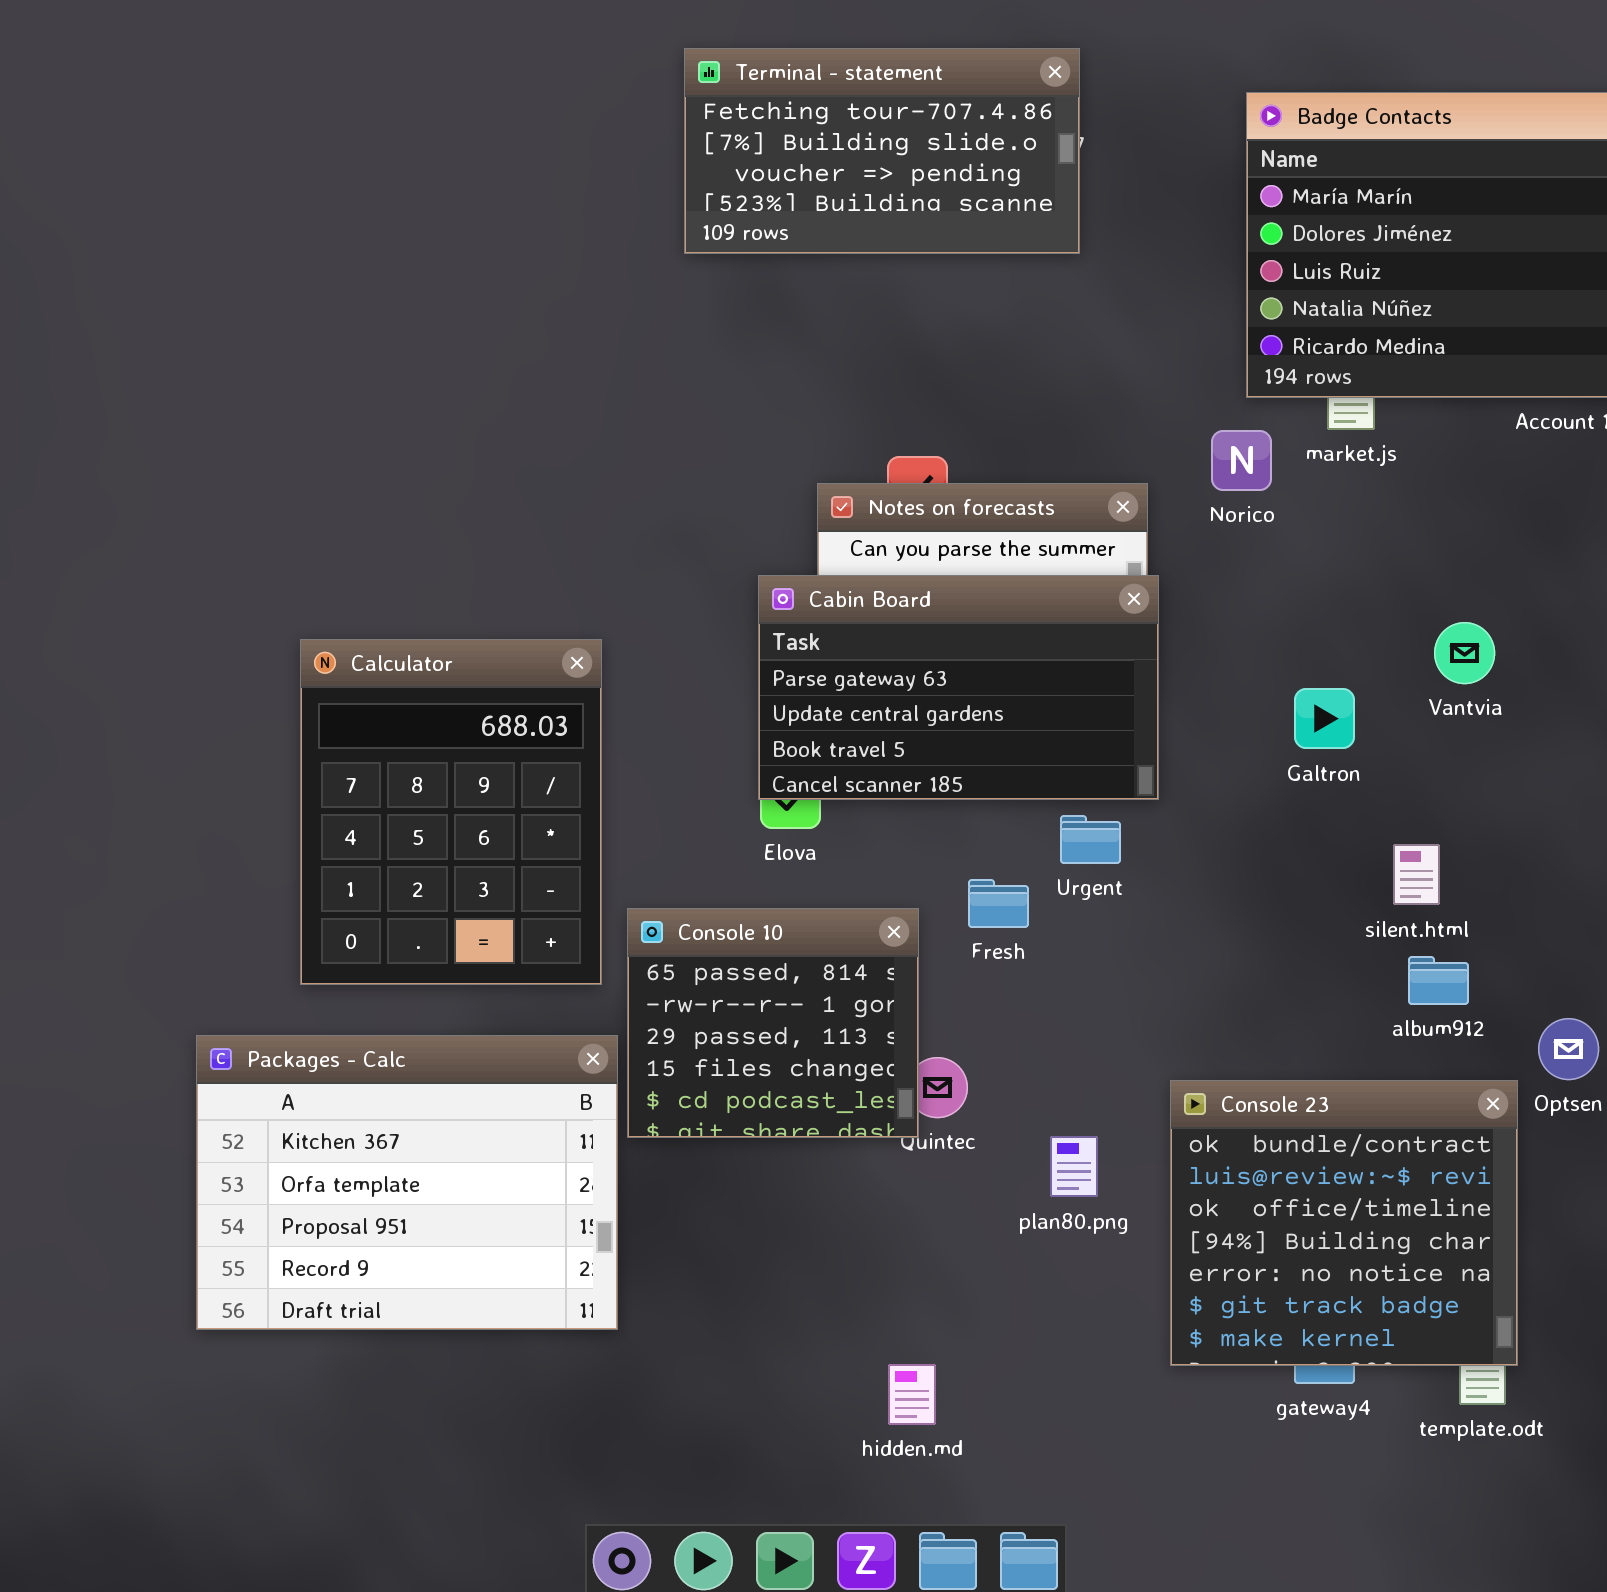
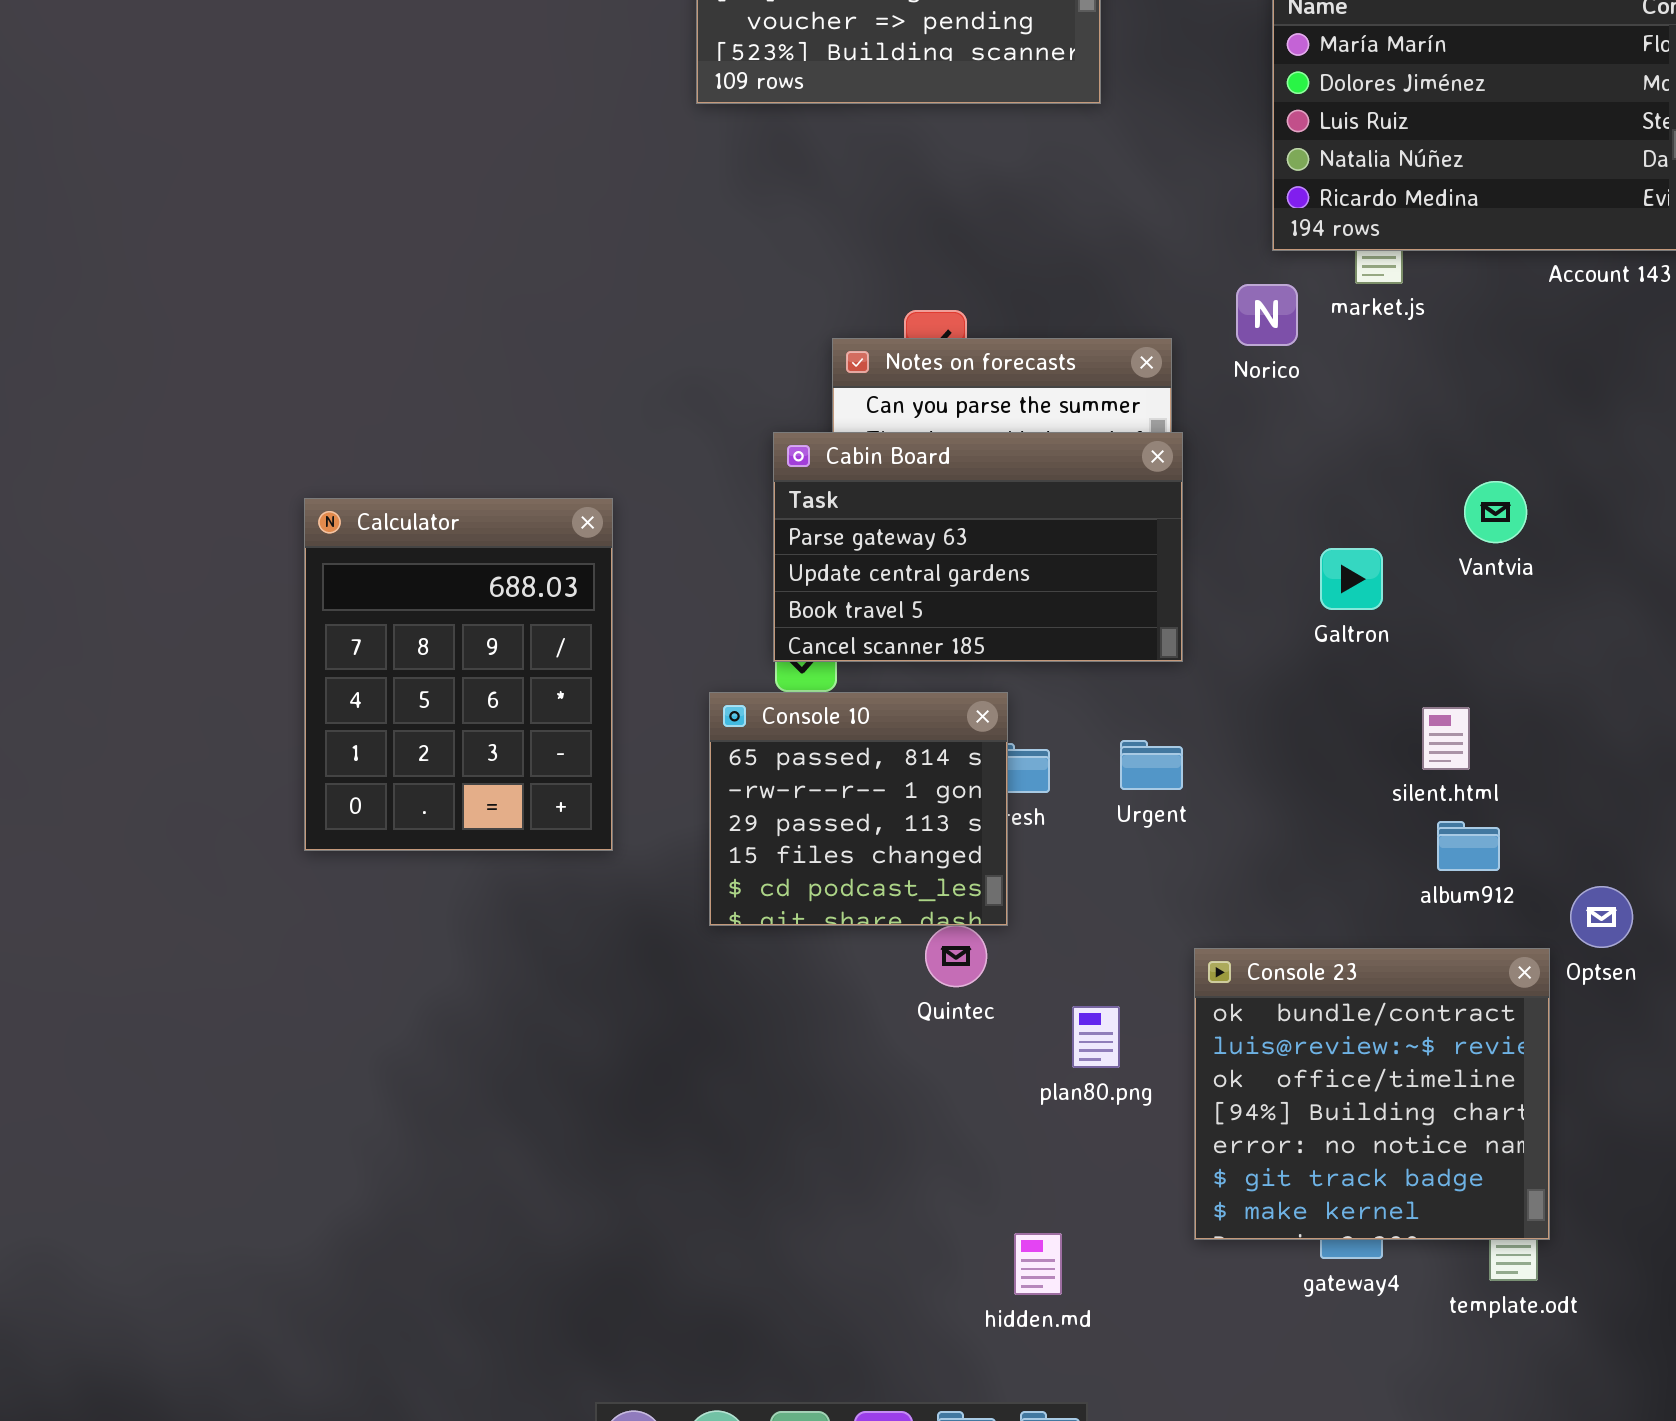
Urgent: [1060,815,1121,864] -> [1120,740,1183,790], moved
Console 10: [627,908,919,1138] -> [709,692,1008,926], moved
Packages - Calc: [196,1035,618,1330] -> none, closed
hidden.md: [888,1364,936,1425] -> [1014,1233,1062,1295], moved

